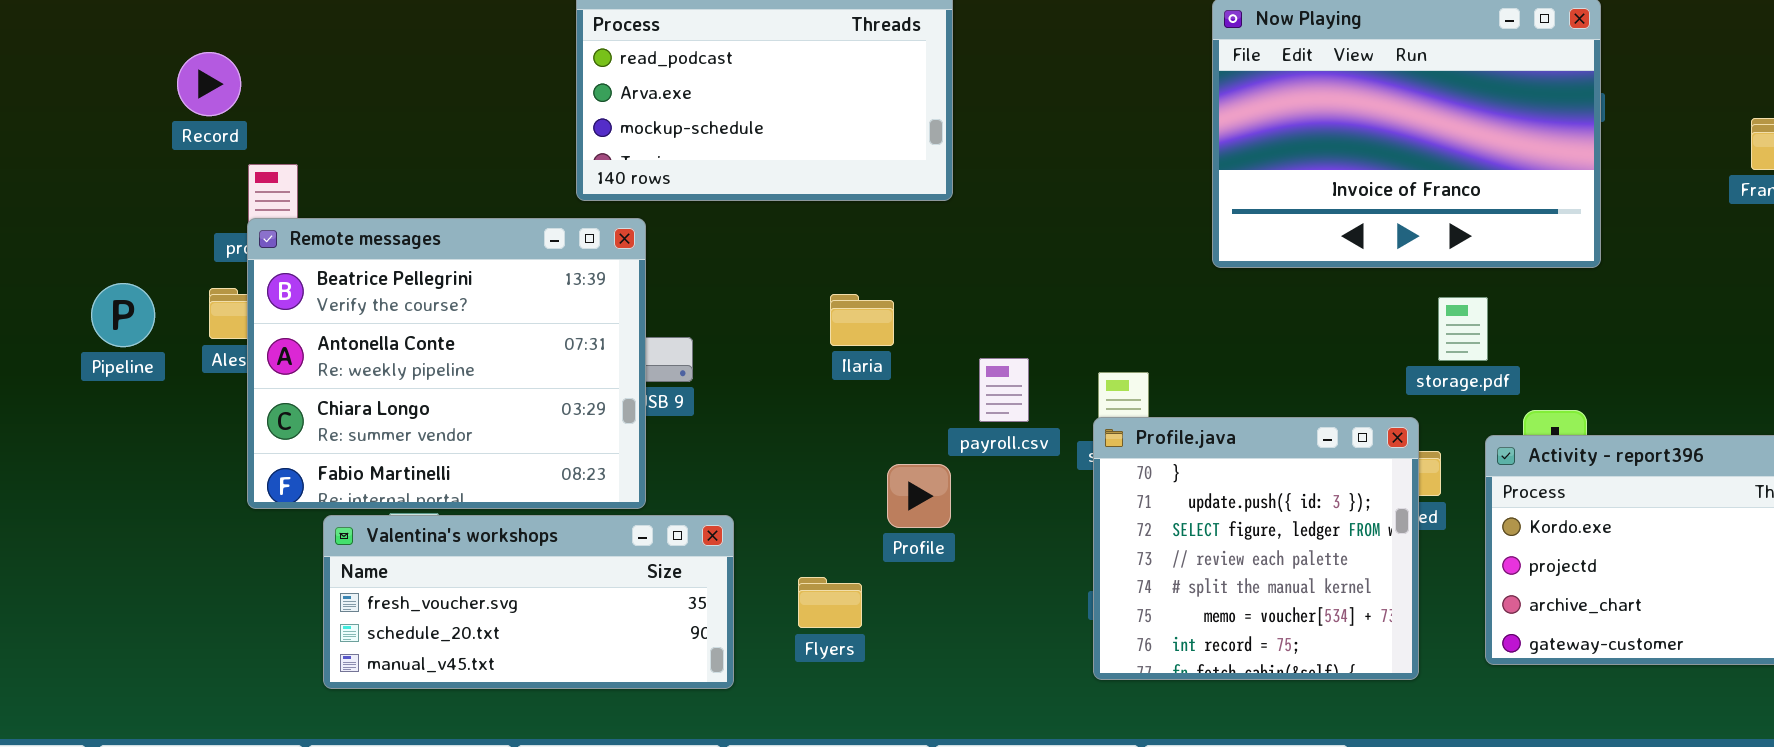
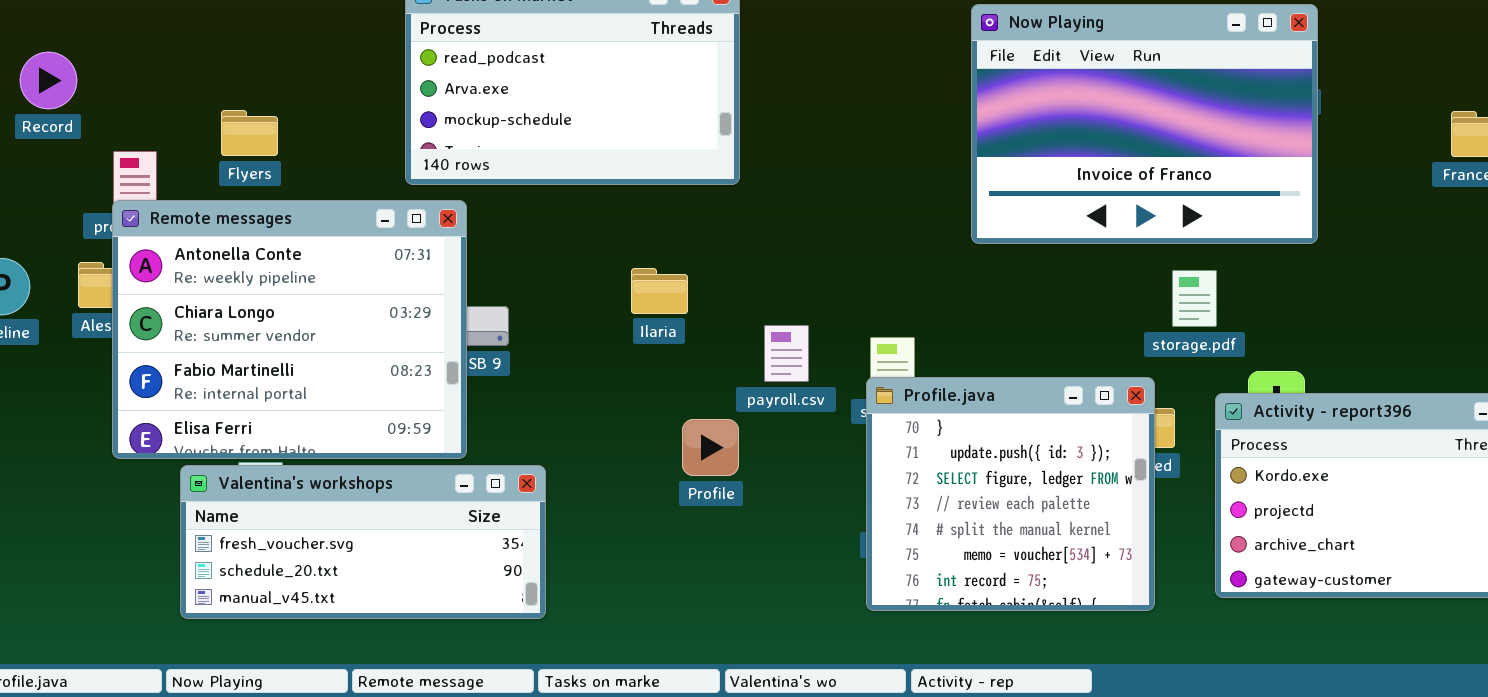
Record: [177,52,241,116] -> [20,52,77,109], moved
Remote messages: [247,218,646,509] -> [112,200,467,459], scrolled down 1 row
Flyers: [798,577,862,628] -> [221,110,278,156], moved

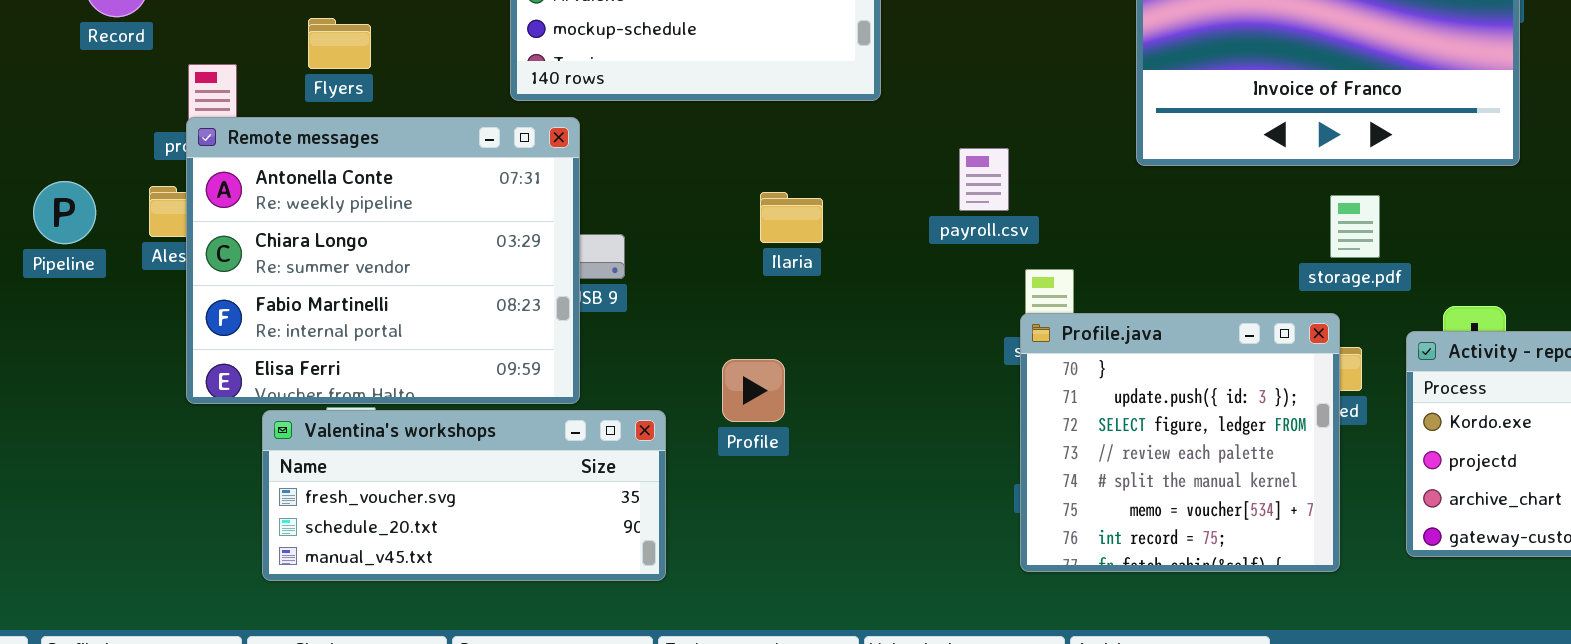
storage.pdf: [1172,270,1217,327] -> [1330,195,1380,258], moved
payroll.csv: [764,325,809,382] -> [959,148,1009,211], moved
Profile: [682,419,739,476] -> [722,359,785,422], moved

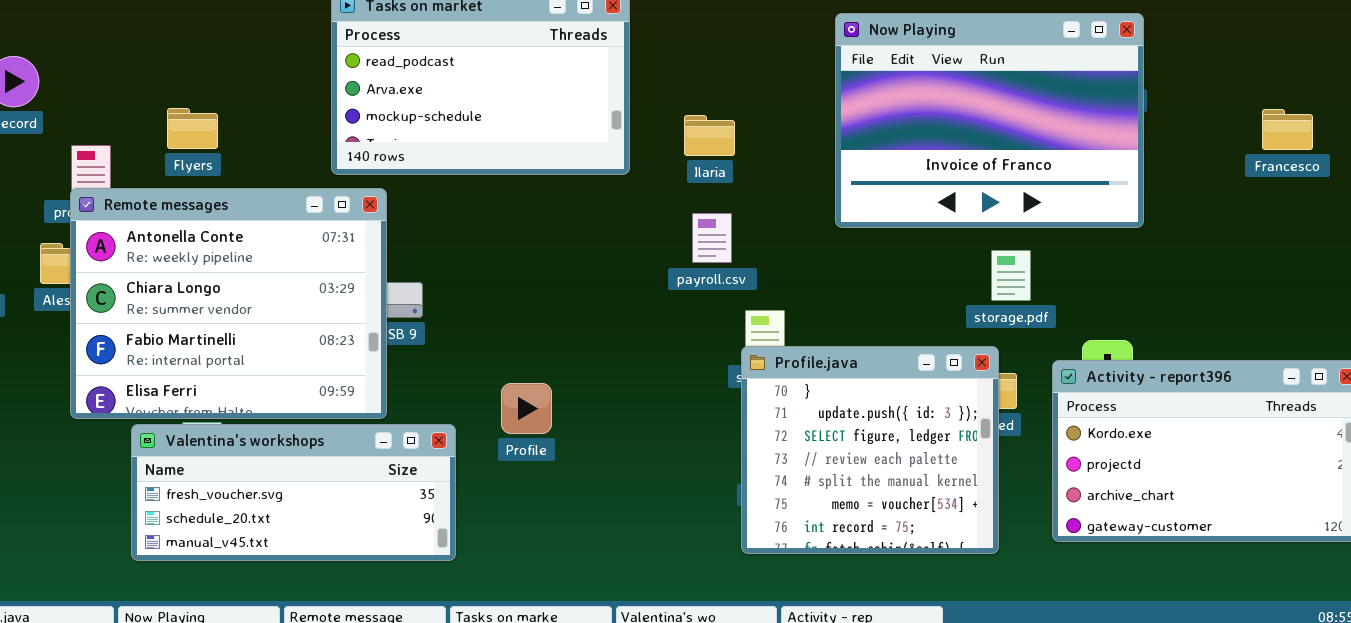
Ilaria: [760,192,823,243] -> [684,115,735,156], moved

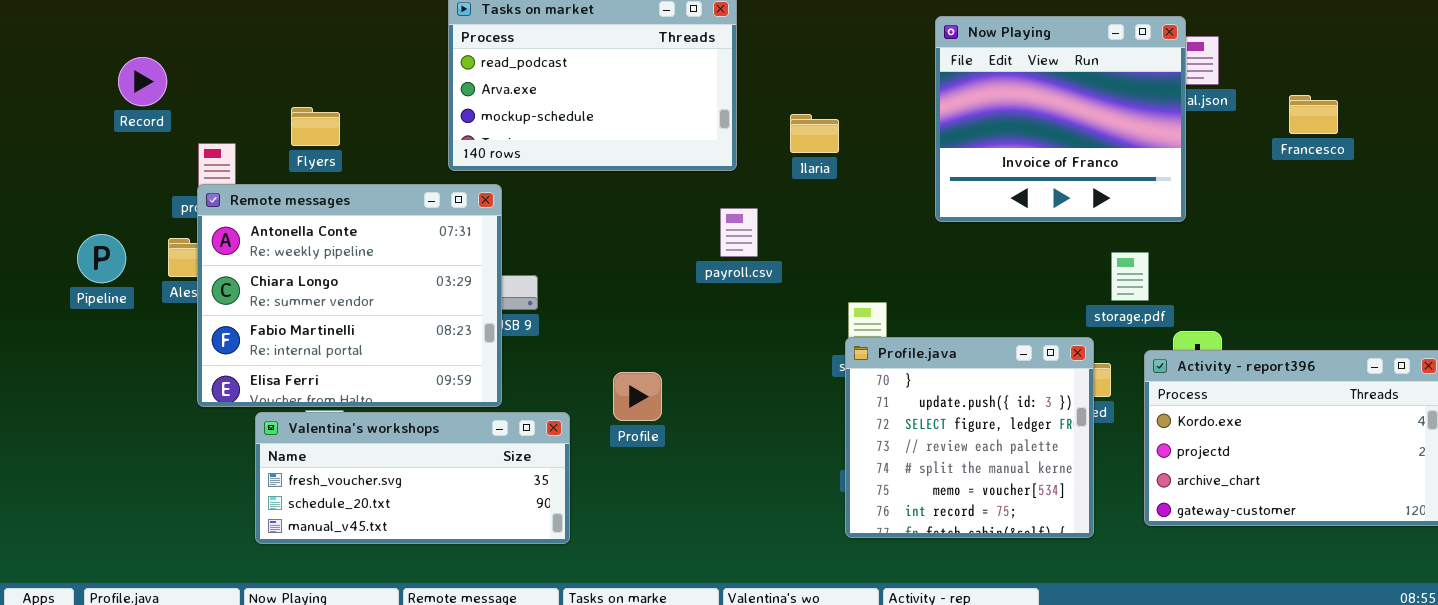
Now Playing: [835,13,1144,228] -> [935,16,1186,222], resized
Francesco: [1262,109,1313,150] -> [1289,95,1338,134], moved
payroll.csv: [692,213,732,263] -> [720,208,758,257], moved
storage.pdf: [991,250,1031,301] -> [1111,252,1149,301], moved

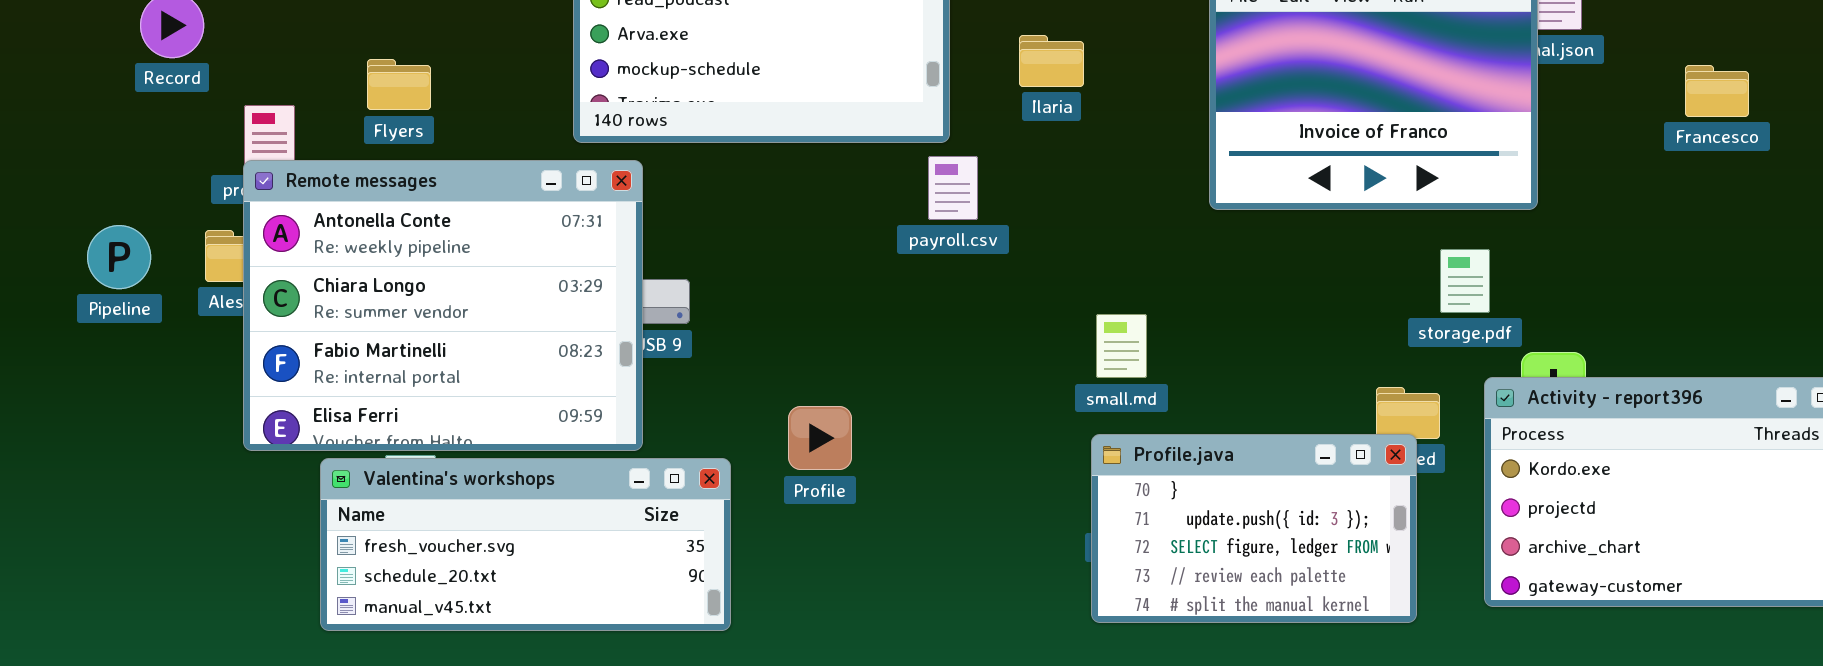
Francesco: [1289,95,1338,134] -> [1685,65,1749,117], moved
Ilaria: [790,114,839,153] -> [1019,35,1084,87], moved
payroll.csv: [720,208,758,257] -> [928,156,978,220], moved
Profile.java: [845,337,1094,538] -> [1091,434,1417,623], resized

